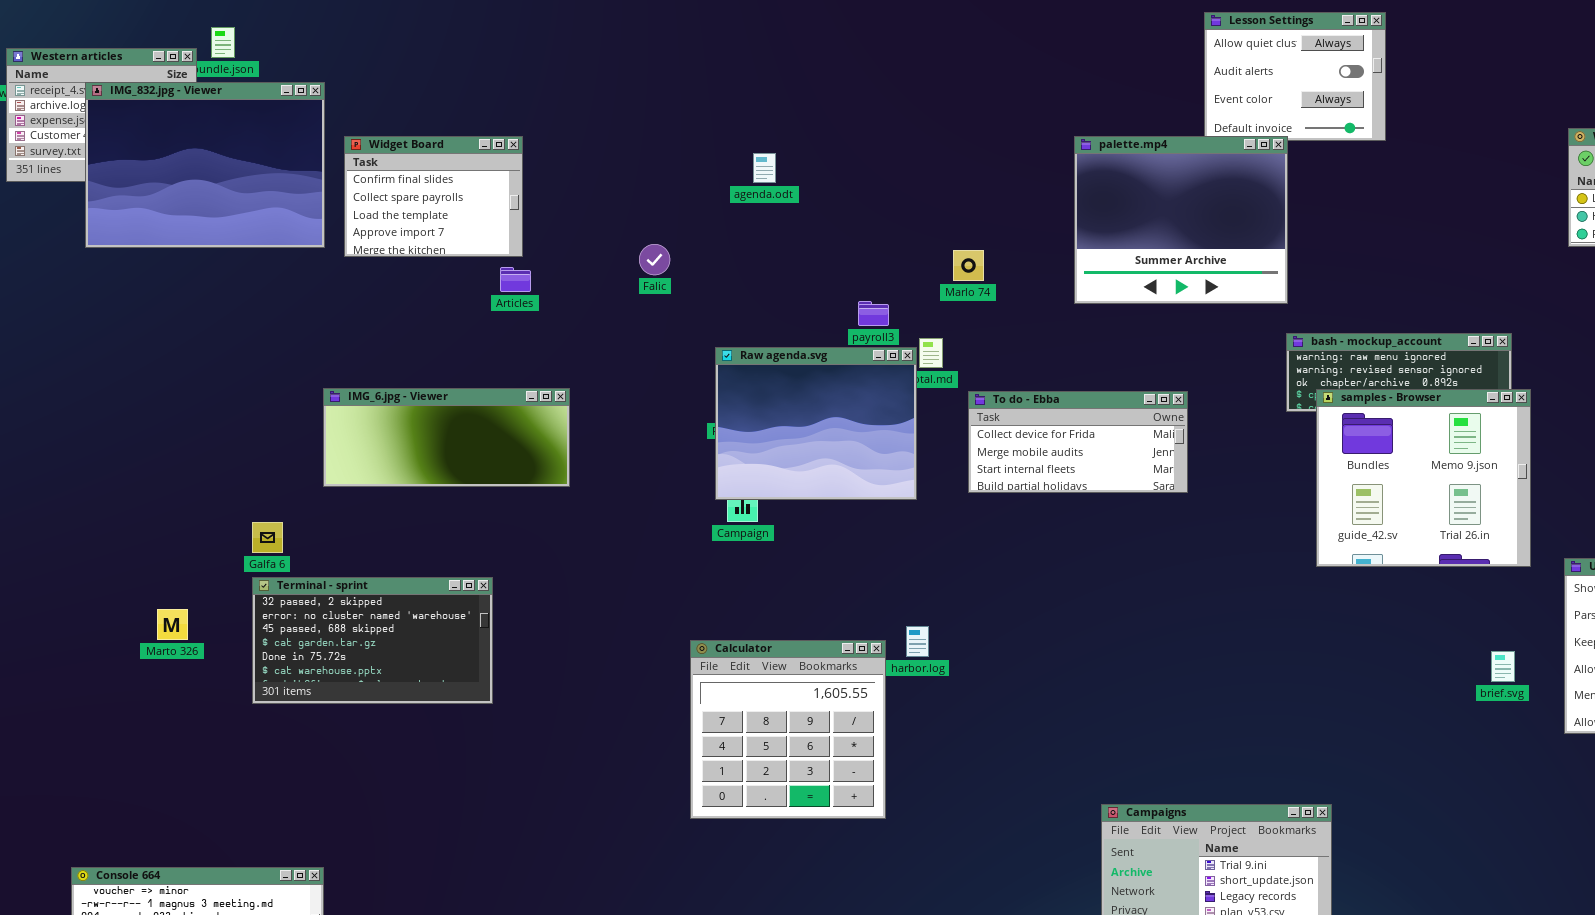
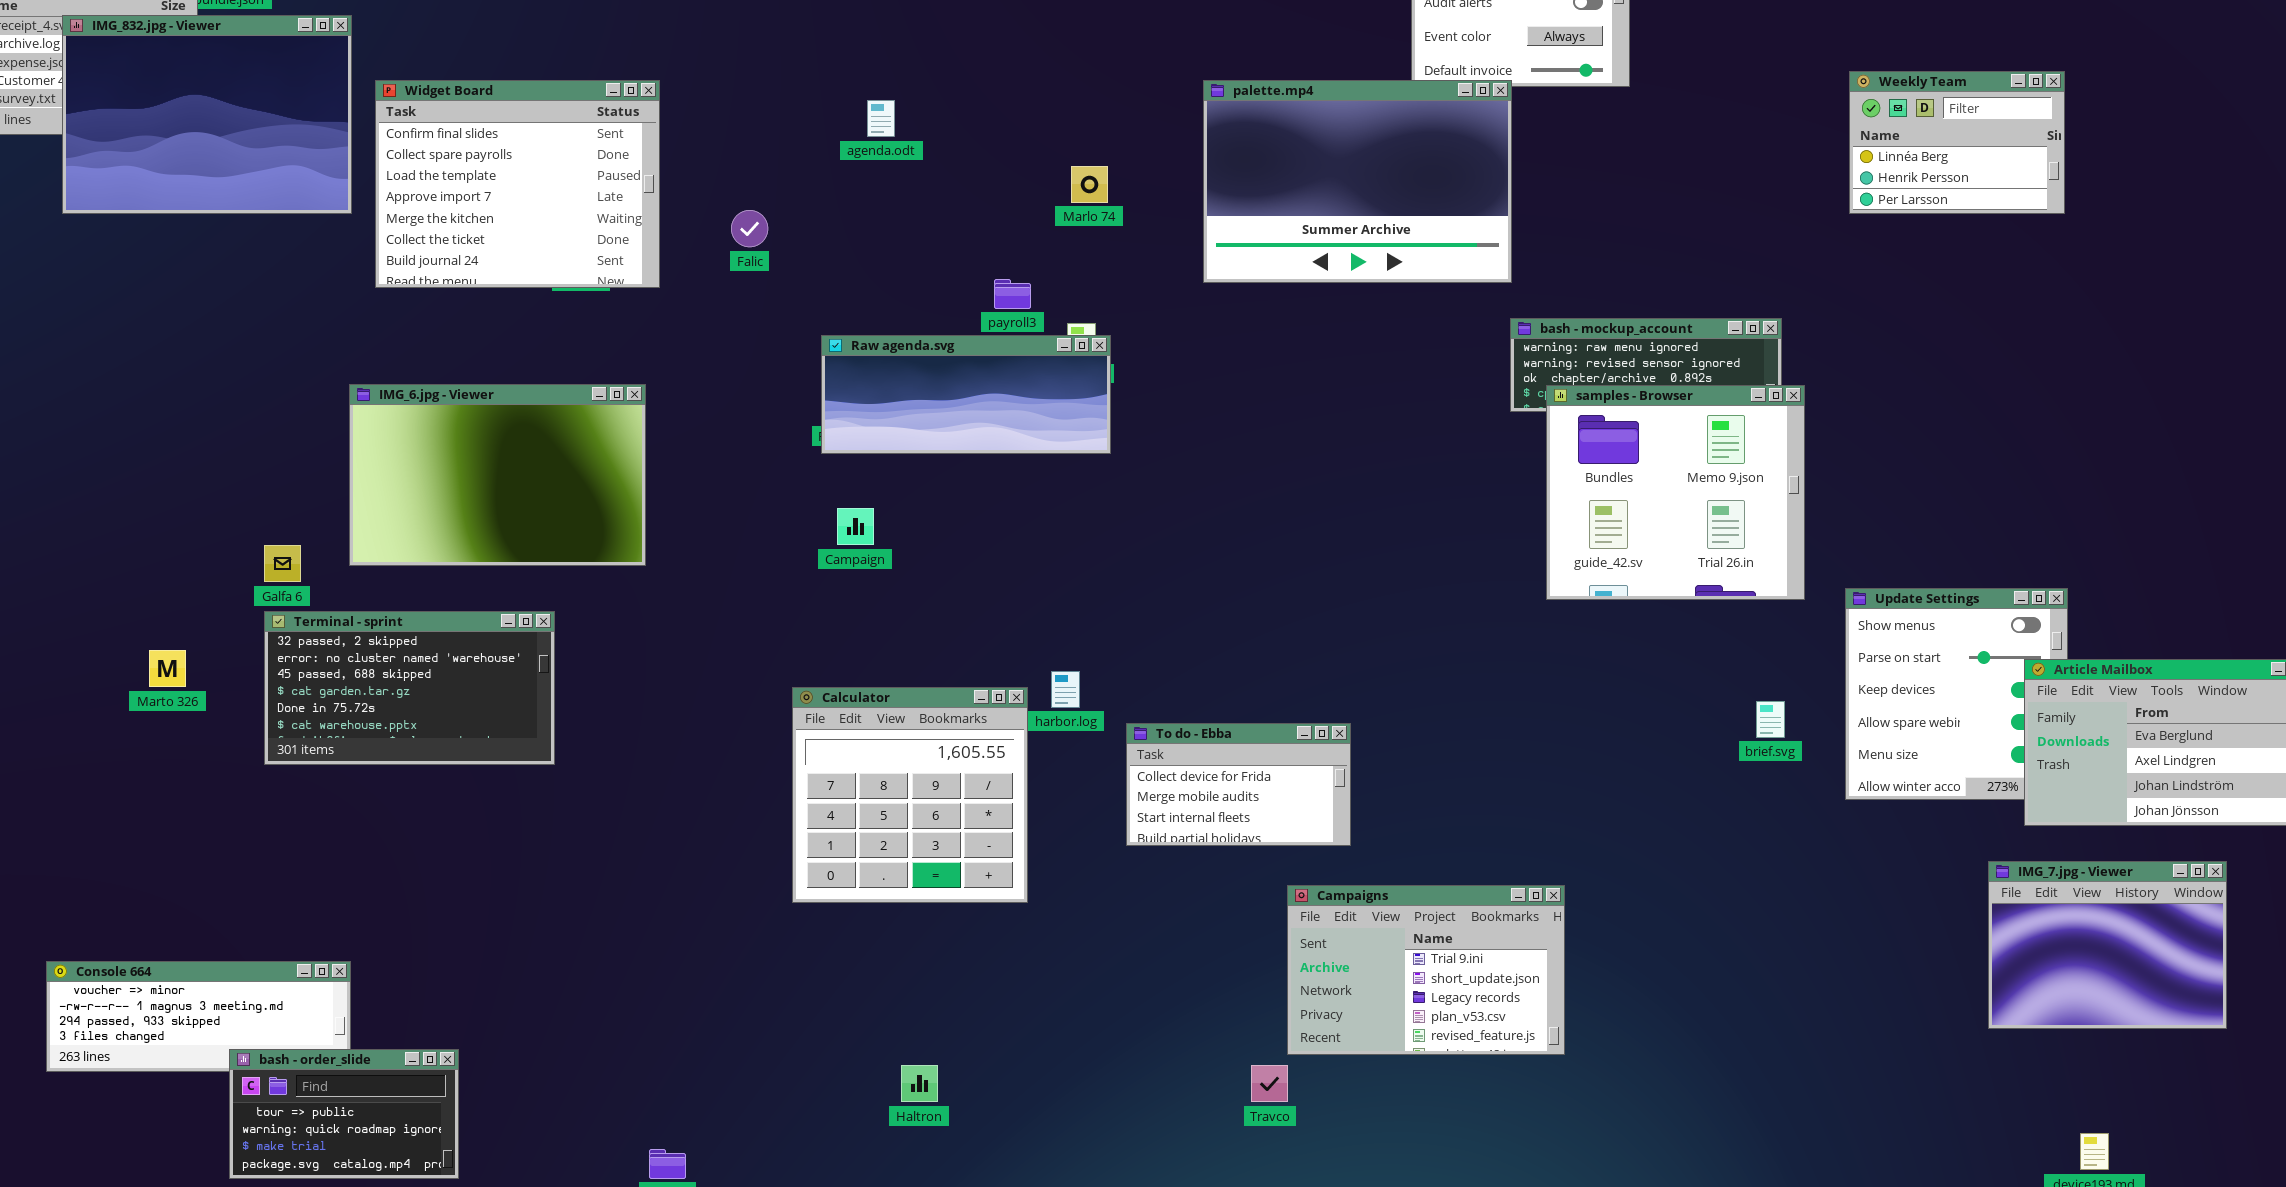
Widget Board: [344,136,523,257] -> [375,80,660,288], resized
palette.mp4: [1074,136,1288,304] -> [1203,80,1512,283], resized
Marlo 74: [953,250,984,281] -> [1071,166,1108,203], moved
Raw agenda.svg: [715,347,917,500] -> [821,335,1111,454], resized
IMG_6.jpg - Viewer: [323,388,570,487] -> [349,384,646,566], resized
To do - Ebba: [968,391,1188,493] -> [1126,723,1351,846], moved, resized

